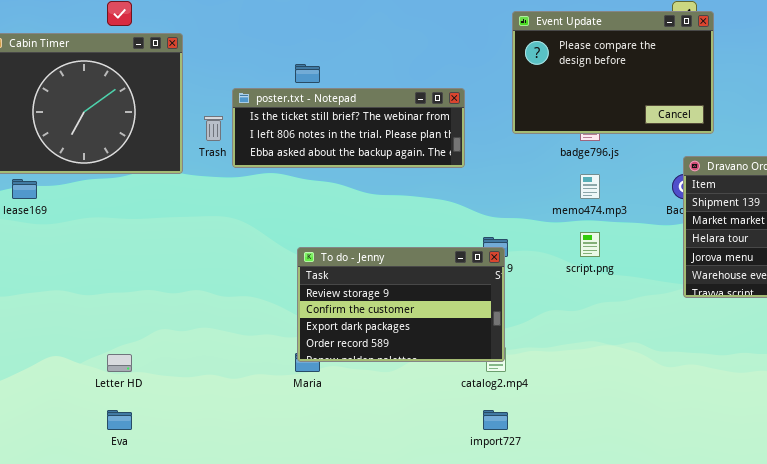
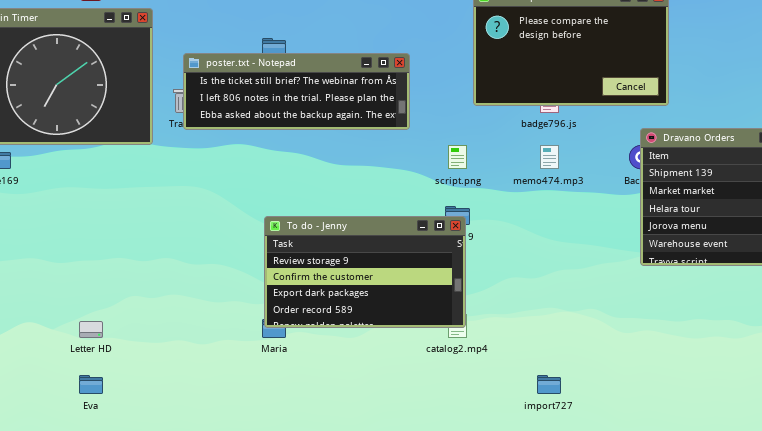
poster.txt - Notepad: [232,88,465,168] -> [183,53,410,130], moved
script.png: [580,232,600,257] -> [448,145,467,169], moved
import727: [483,410,508,430] -> [537,375,561,394], moved

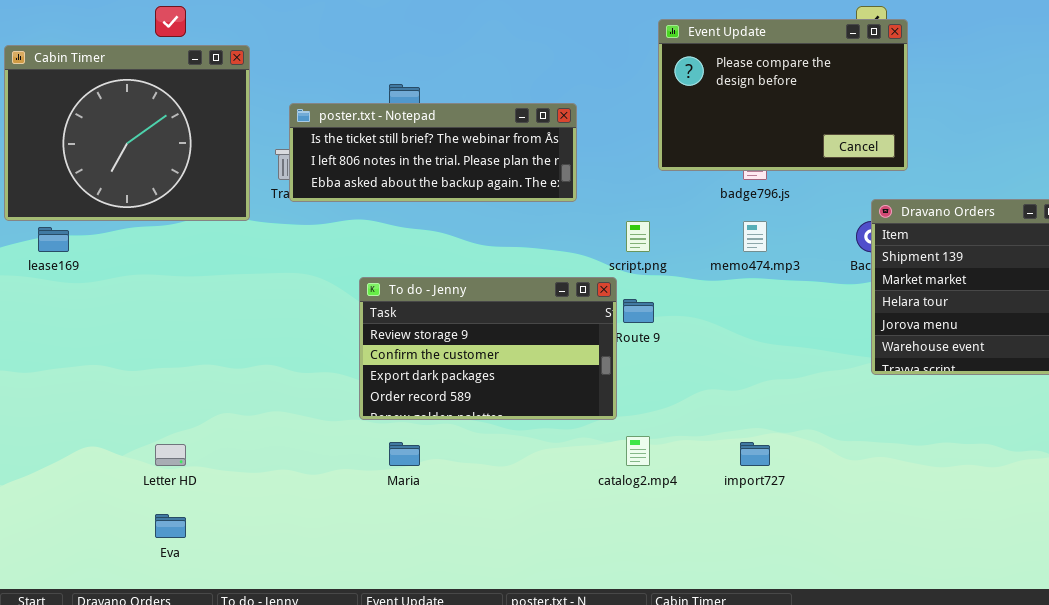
To do - Jenny: [264,216,466,328] -> [359,277,617,420], moved
import727: [537,375,561,394] -> [740,442,770,466], moved

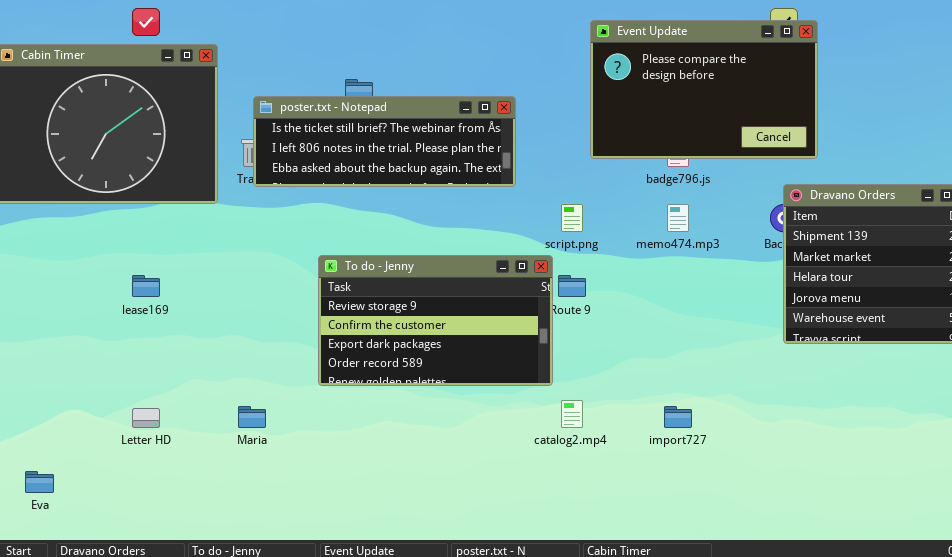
lease169: [38,227,69,252] -> [132,275,160,297], moved
Maria: [389,442,420,466] -> [238,406,266,428], moved
Eva: [155,514,186,538] -> [25,471,54,493], moved

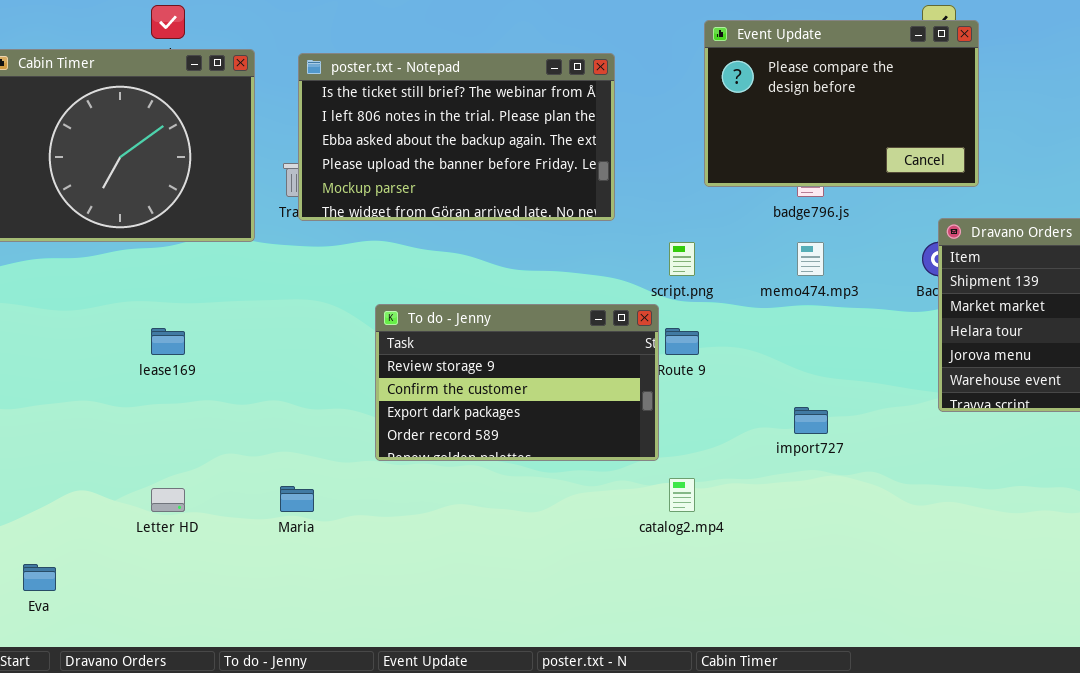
poster.txt - Notepad: [253,96,516,187] -> [298,53,615,221], resized
import727: [664,406,692,428] -> [794,407,828,434], moved

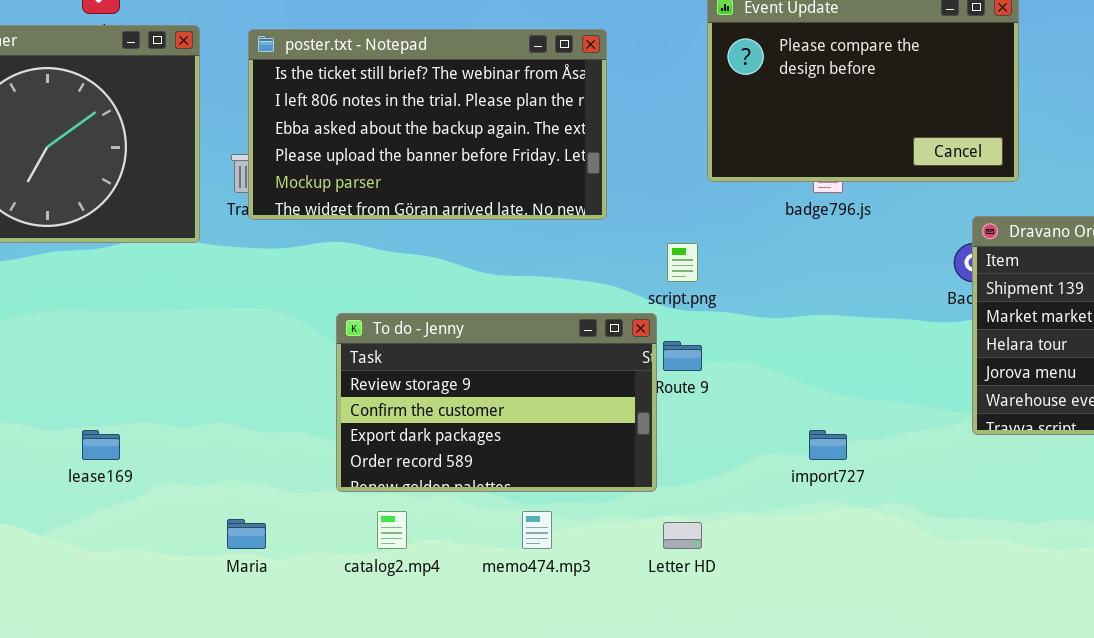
memo474.mp3: [797,242,824,276] -> [522,511,552,549], moved
lease169: [151,328,185,355] -> [82,430,120,460], moved
catalog2.mp4: [669,478,695,512] -> [377,511,407,549], moved
Letter HD: [151,488,185,512] -> [663,522,702,549], moved

